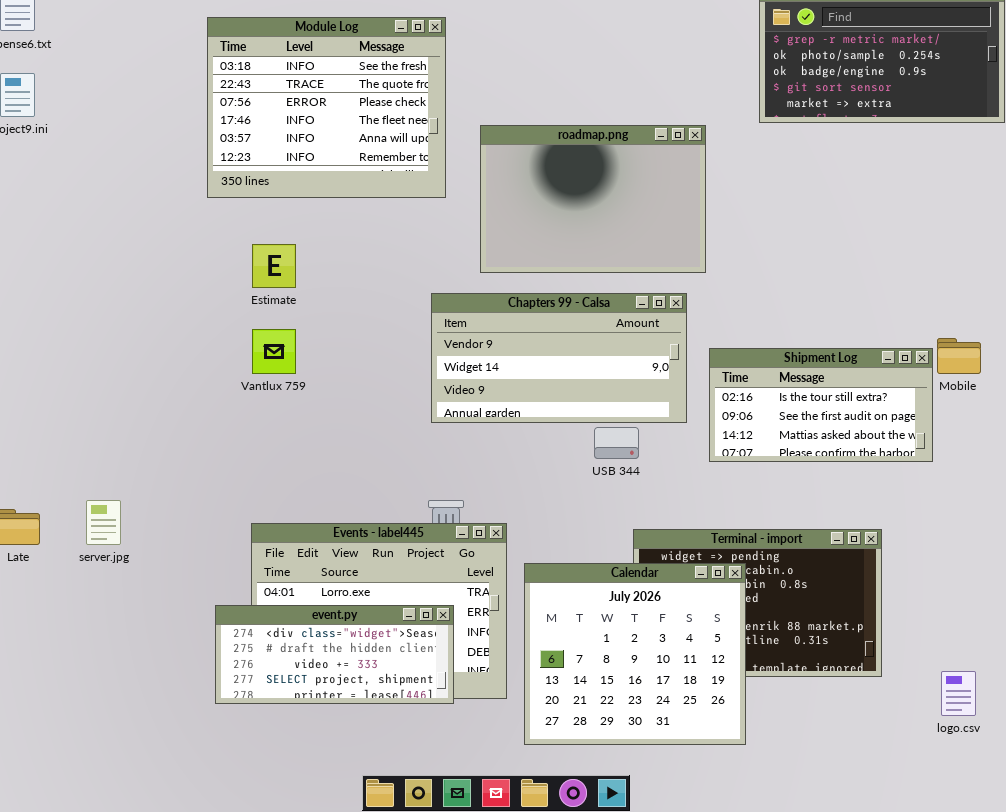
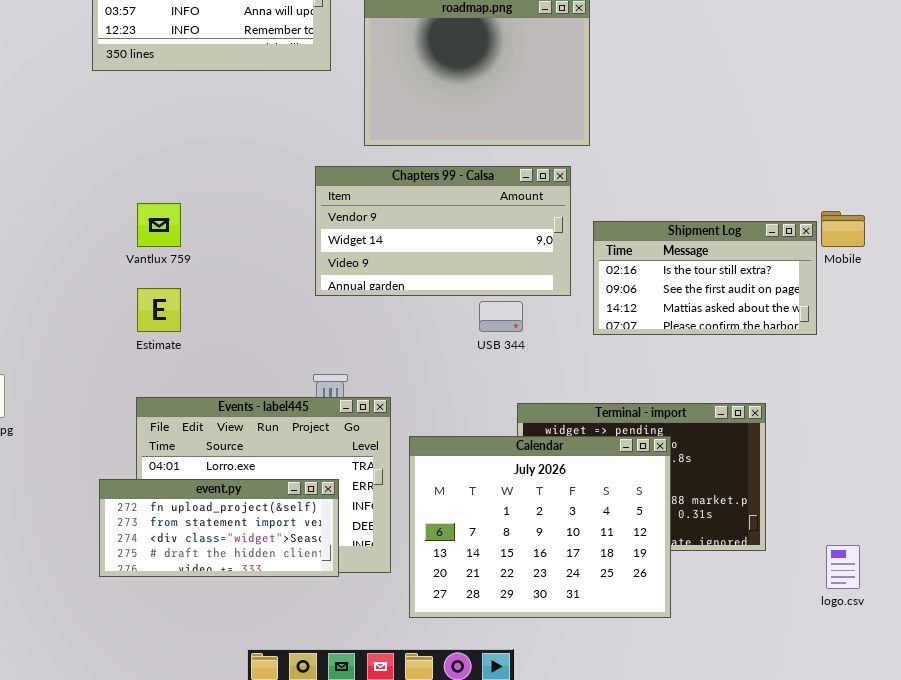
Estimate: [252,244,296,288] -> [137,288,181,332], moved
Calendar: [524,563,746,745] -> [409,436,671,618], resized
event.py: [215,605,454,704] -> [99,479,339,577], scrolled up 2 rows

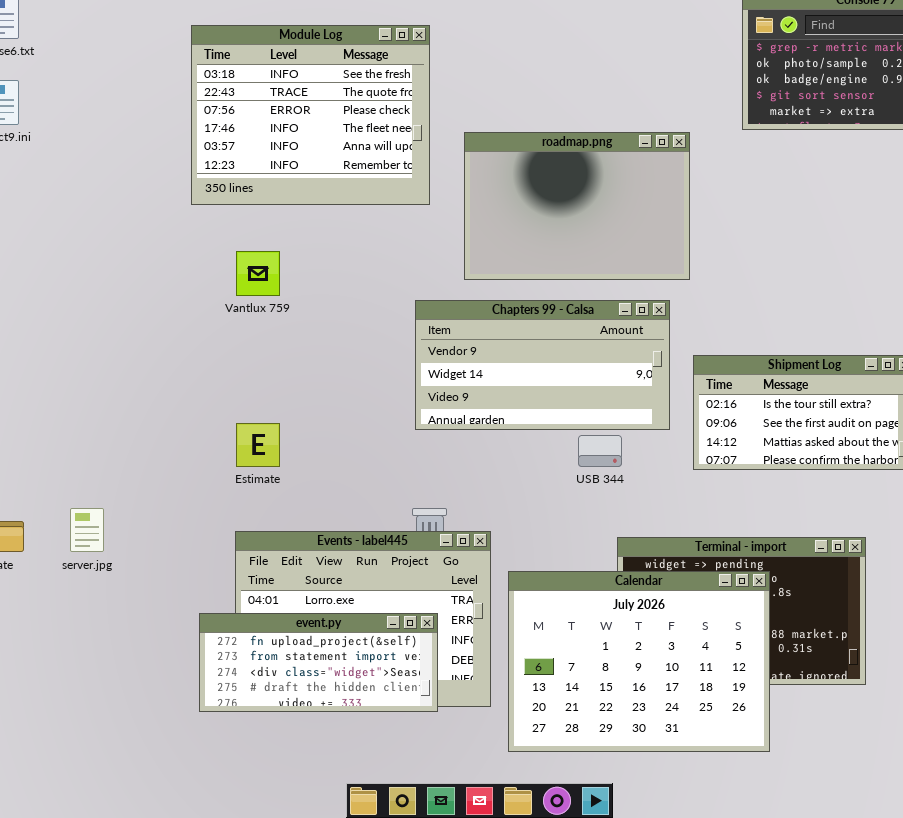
Vantlux 759: [137,203,181,247] -> [236,251,280,296], moved

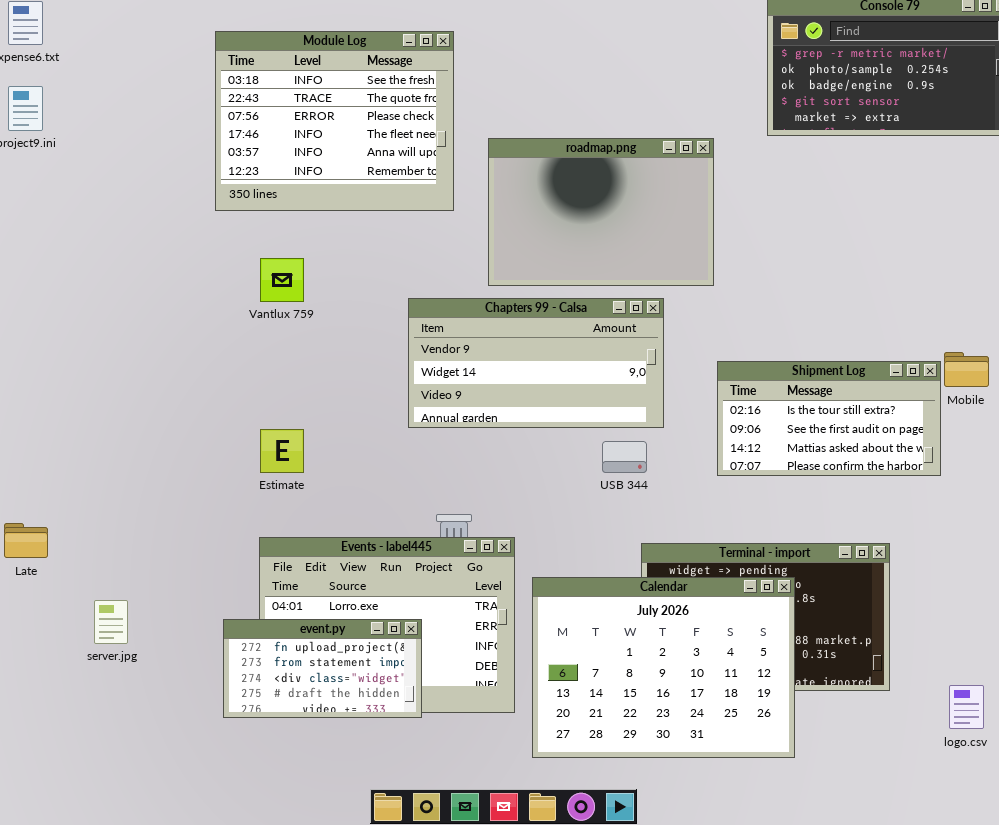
Chapters 99 - Calsa: [415,300,670,430] -> [408,298,664,428], moved
server.jpg: [70,508,104,552] -> [94,600,128,644], moved
event.py: [199,613,438,712] -> [223,619,422,718], resized

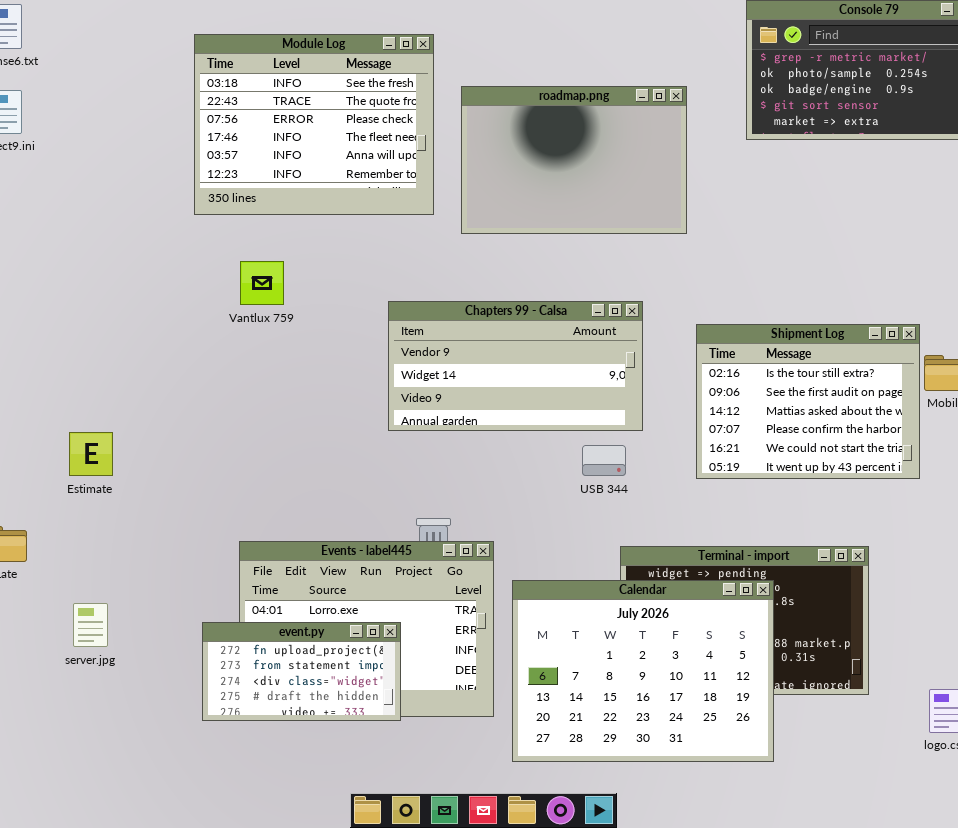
roadmap.png: [488,138,714,286] -> [461,86,687,234], moved
Shipment Log: [717,361,941,476] -> [696,324,920,479], resized
Estimate: [260,429,304,473] -> [69,432,113,476], moved

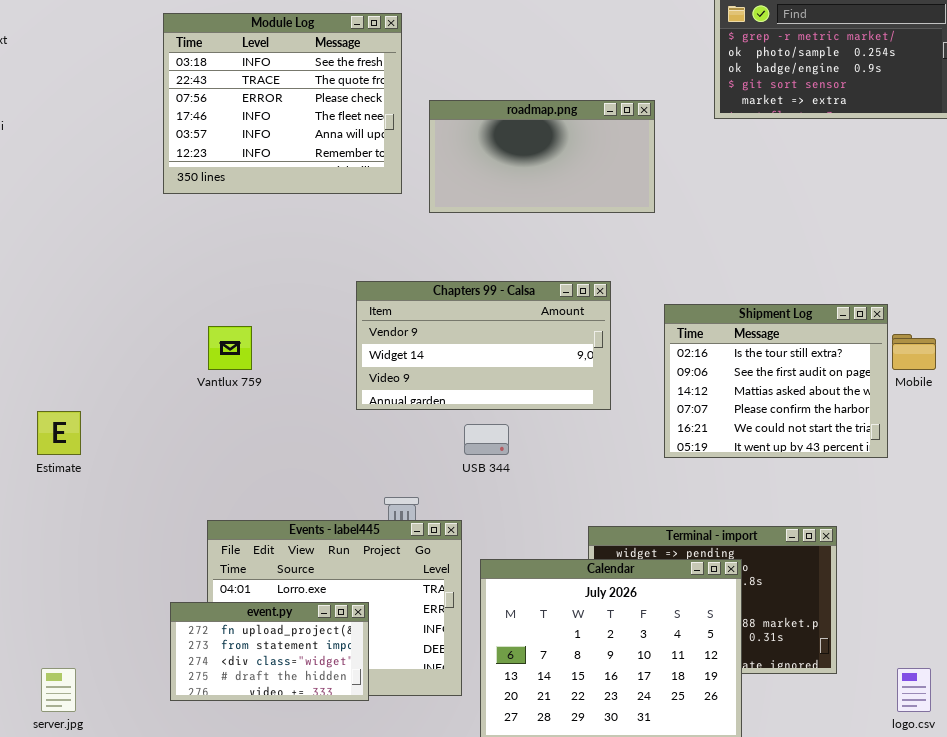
roadmap.png: [461,86,687,234] -> [429,100,655,213], resized
Vantlux 759: [240,261,284,305] -> [208,326,252,370], moved
USB 344: [582,445,626,476] -> [464,424,509,455], moved
server.jpg: [73,603,108,647] -> [41,668,76,712], moved

